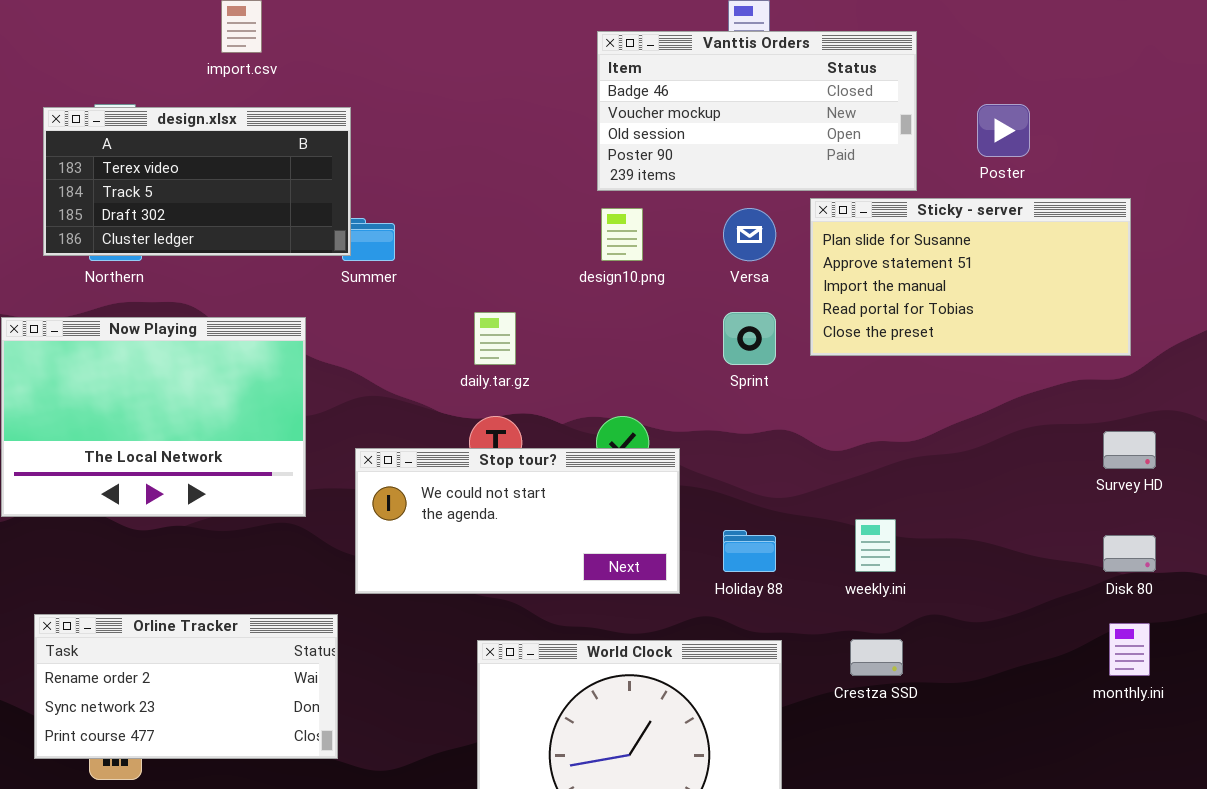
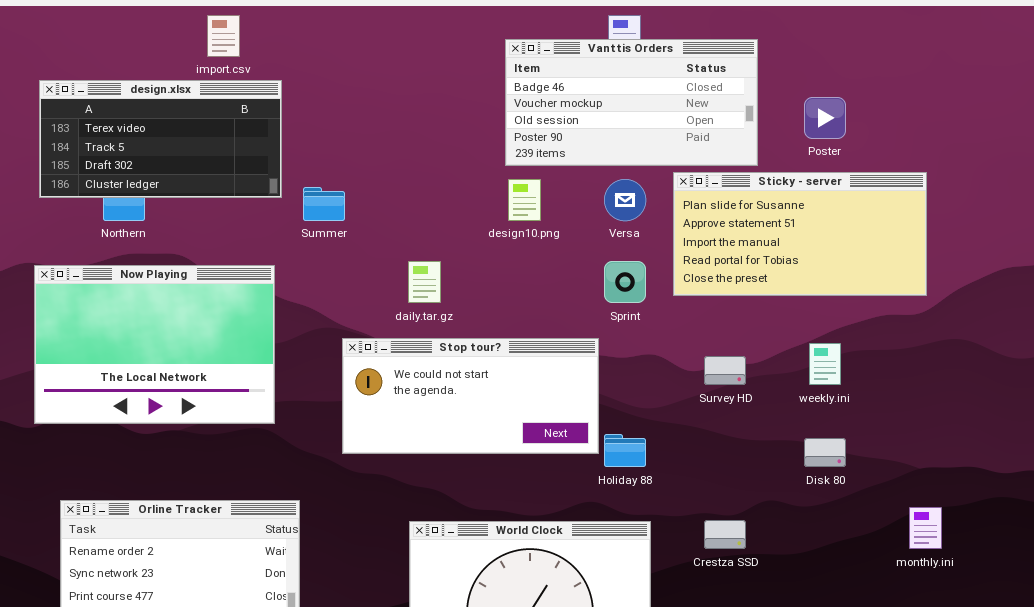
design.xlsx: [43,107,351,256] -> [39,80,282,198], moved
Survey HD: [1103,431,1156,469] -> [704,356,746,385], moved
Stop tour?: [355,448,680,594] -> [342,338,599,454], moved
weekly.ini: [855,519,896,572] -> [809,343,841,385], moved
Disk 80: [1103,535,1156,572] -> [804,438,846,467], moved

